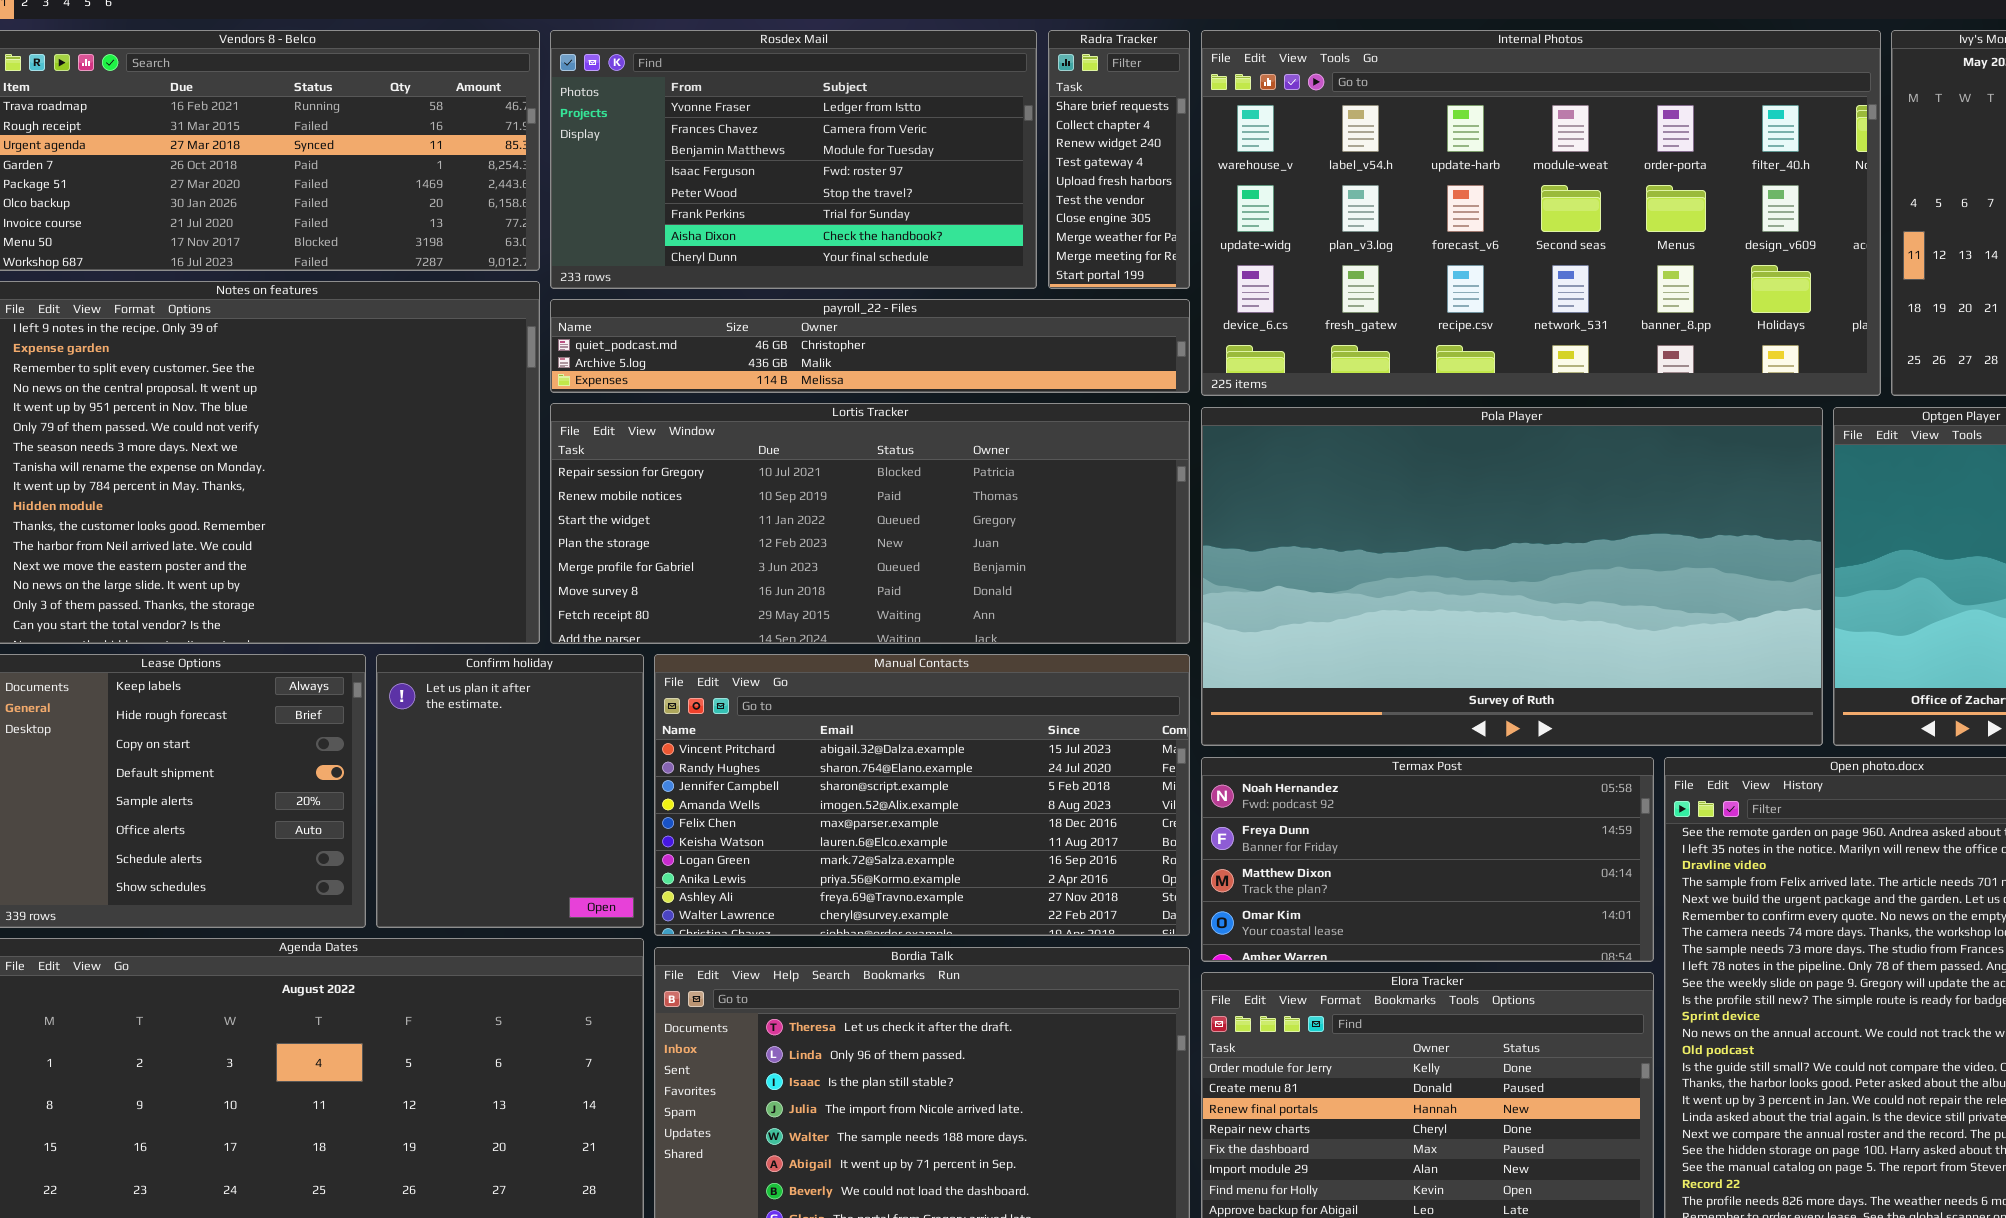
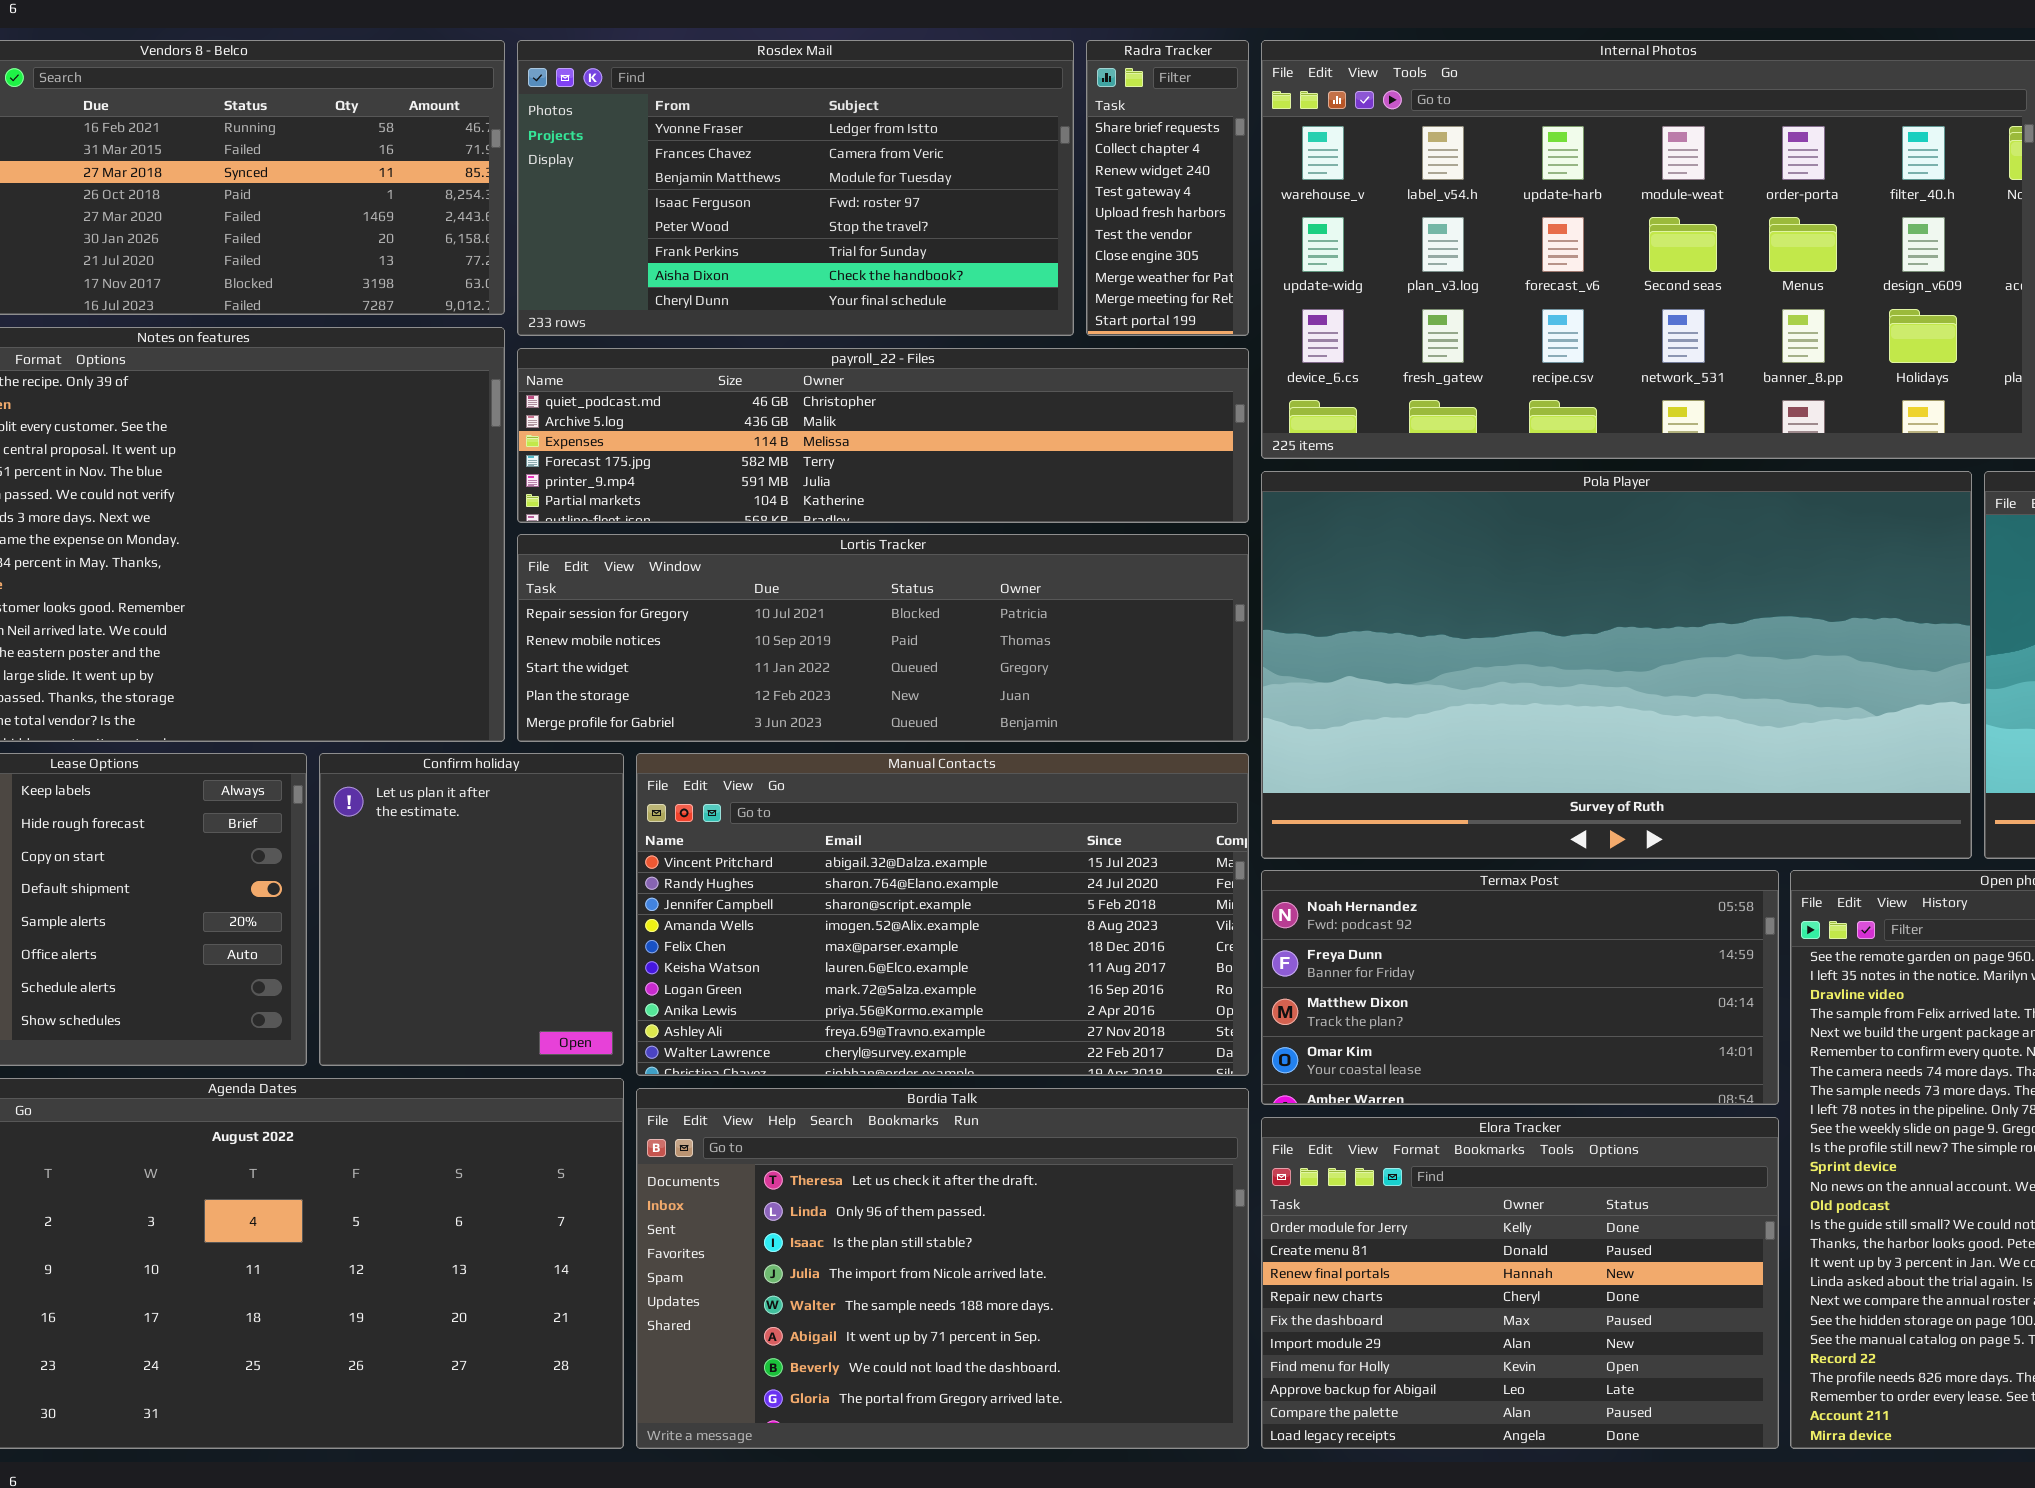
payroll_22 - Files: [550,299,1190,393] -> [517,348,1249,523], resized
Lortis Tracker: [550,403,1190,644] -> [517,534,1249,742], resized

